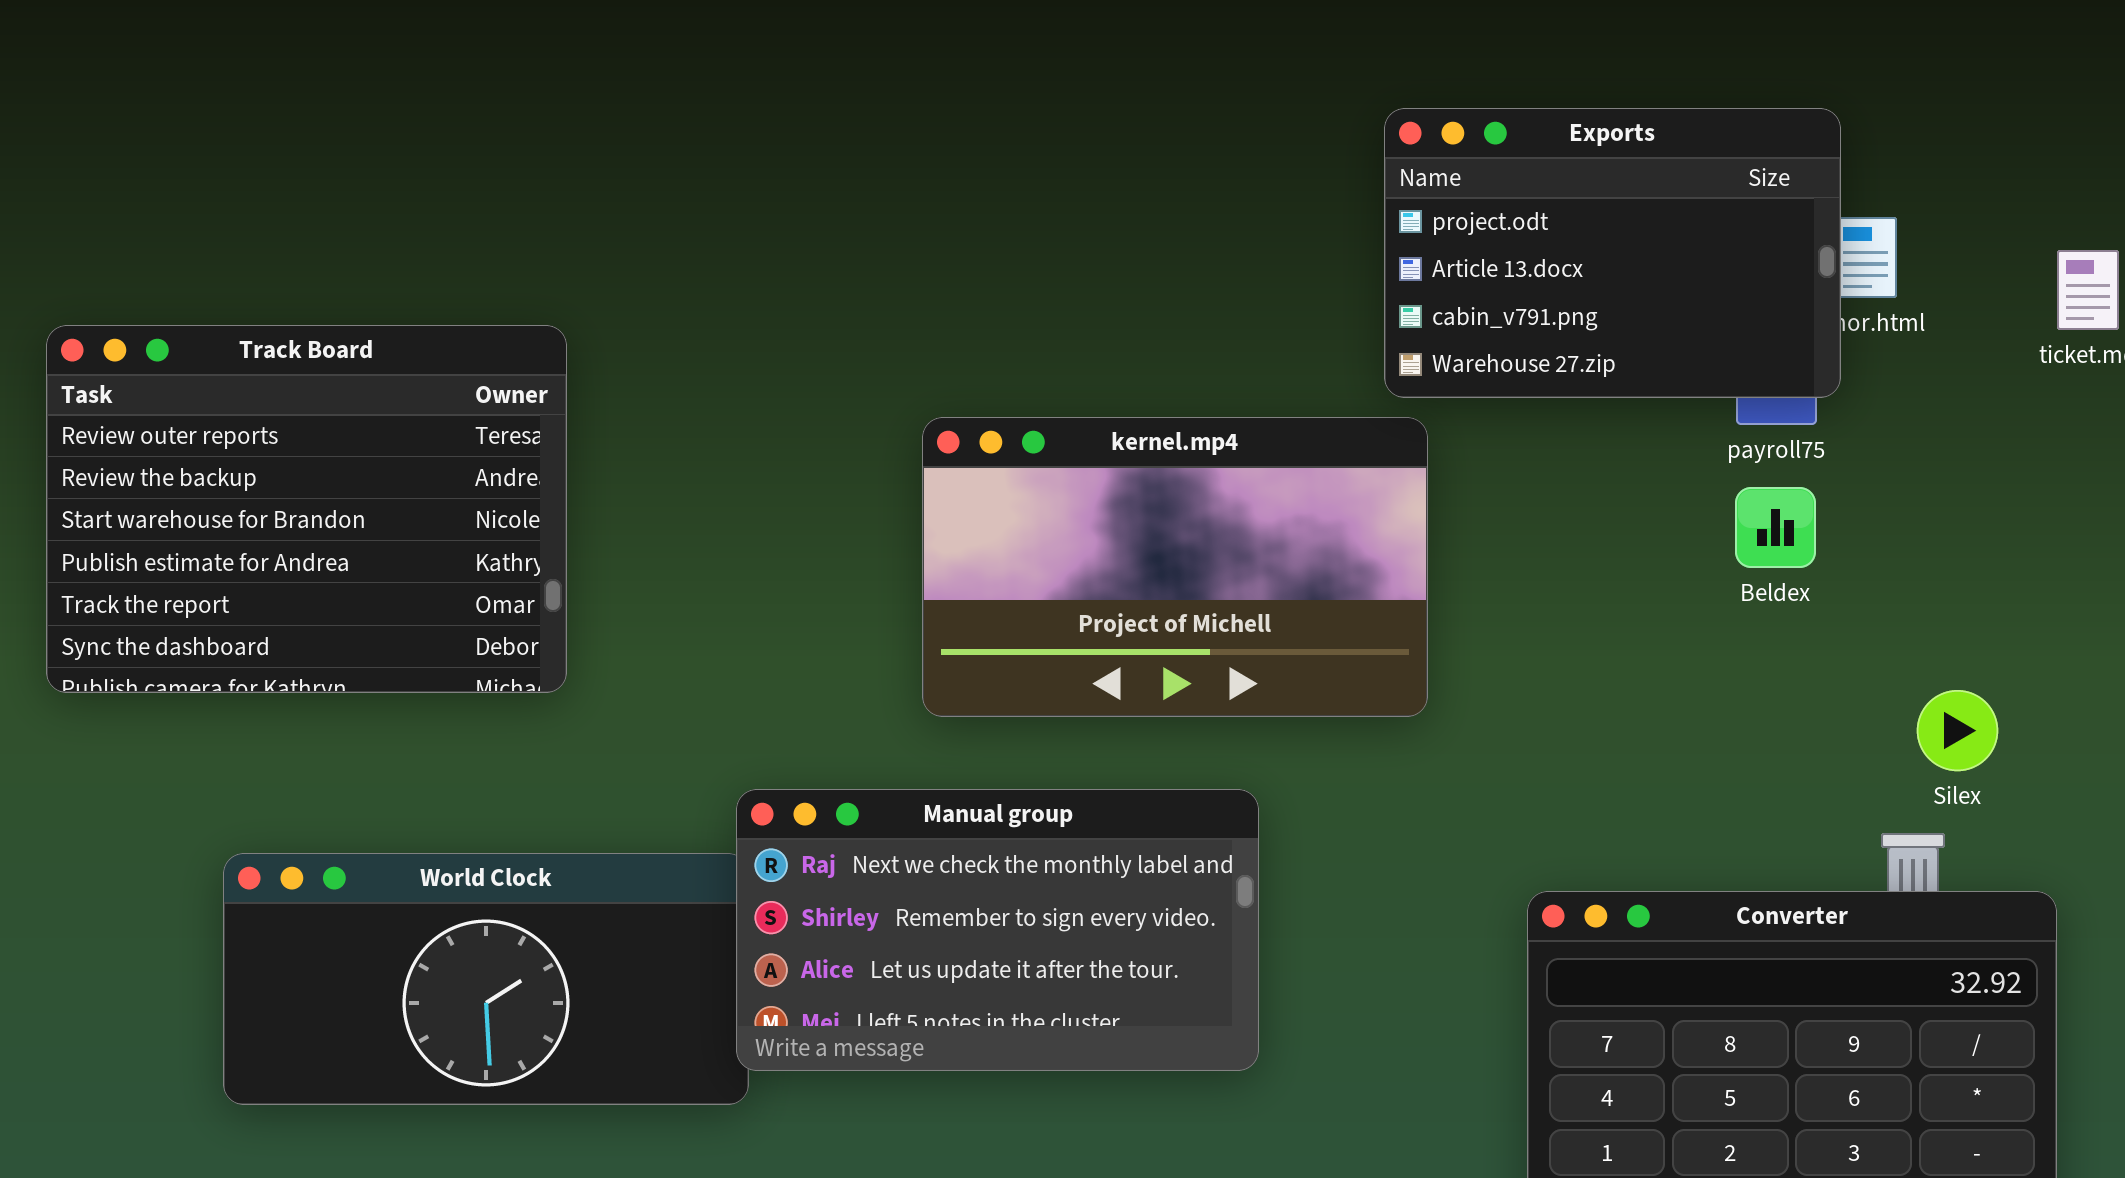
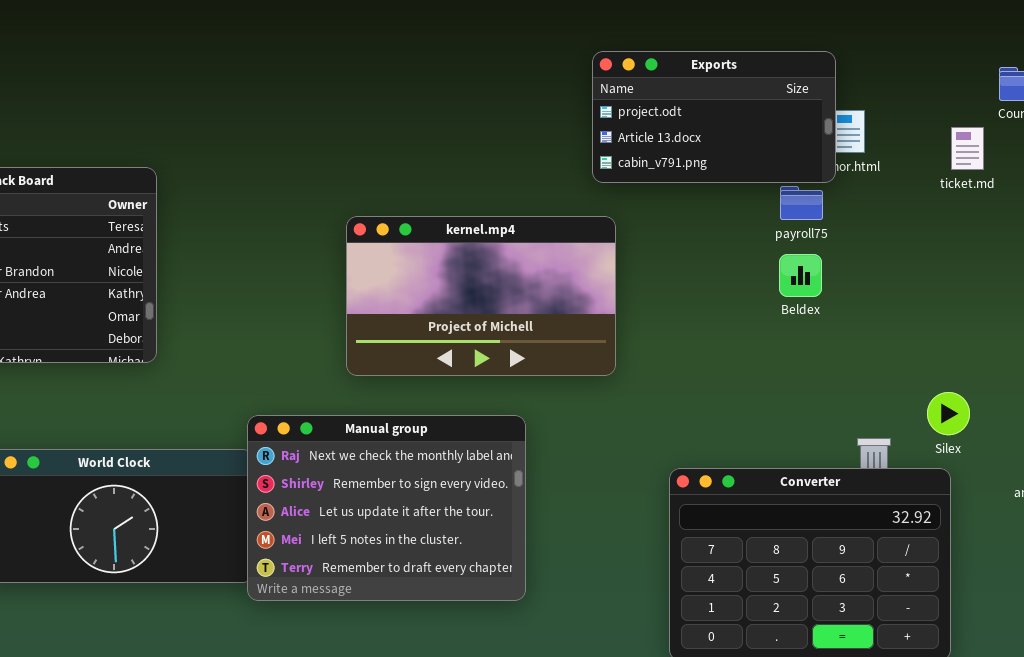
Exports: [1384,108,1841,398] -> [592,51,836,183], resized
Silex: [1917,690,1998,771] -> [927,392,970,435], moved
Manual group: [736,789,1259,1071] -> [247,415,526,601], resized

